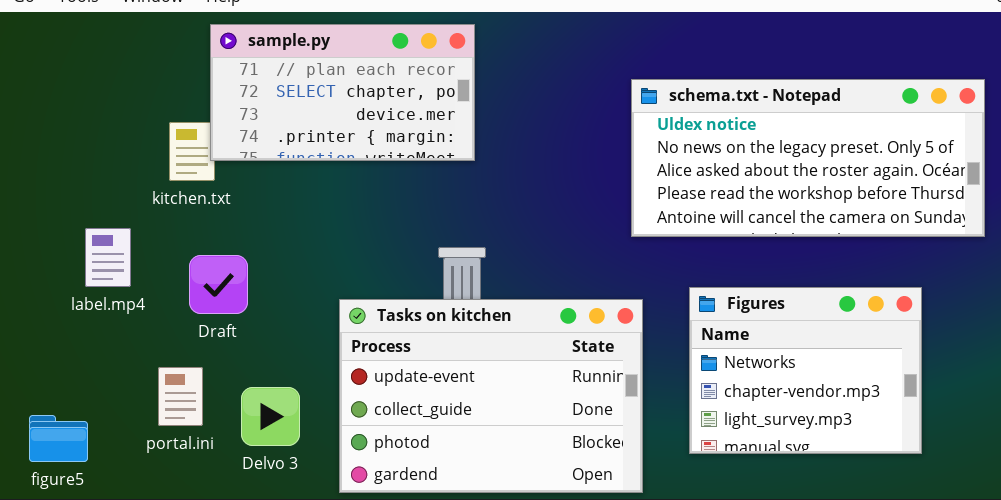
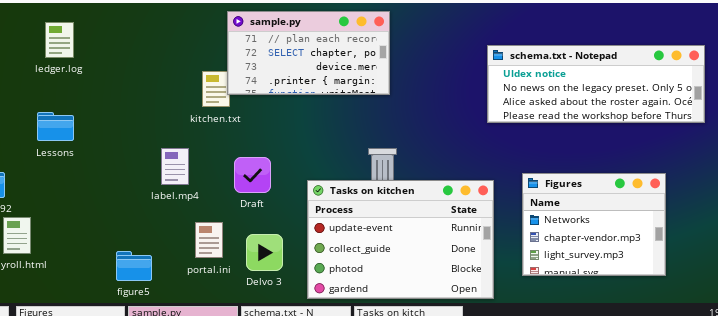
schema.txt - Notepad: [631,79,985,237] -> [487,45,705,123], resized
label.mp4: [85,228,131,287] -> [161,148,189,185], moved
Draft: [189,255,248,314] -> [234,157,271,193], moved

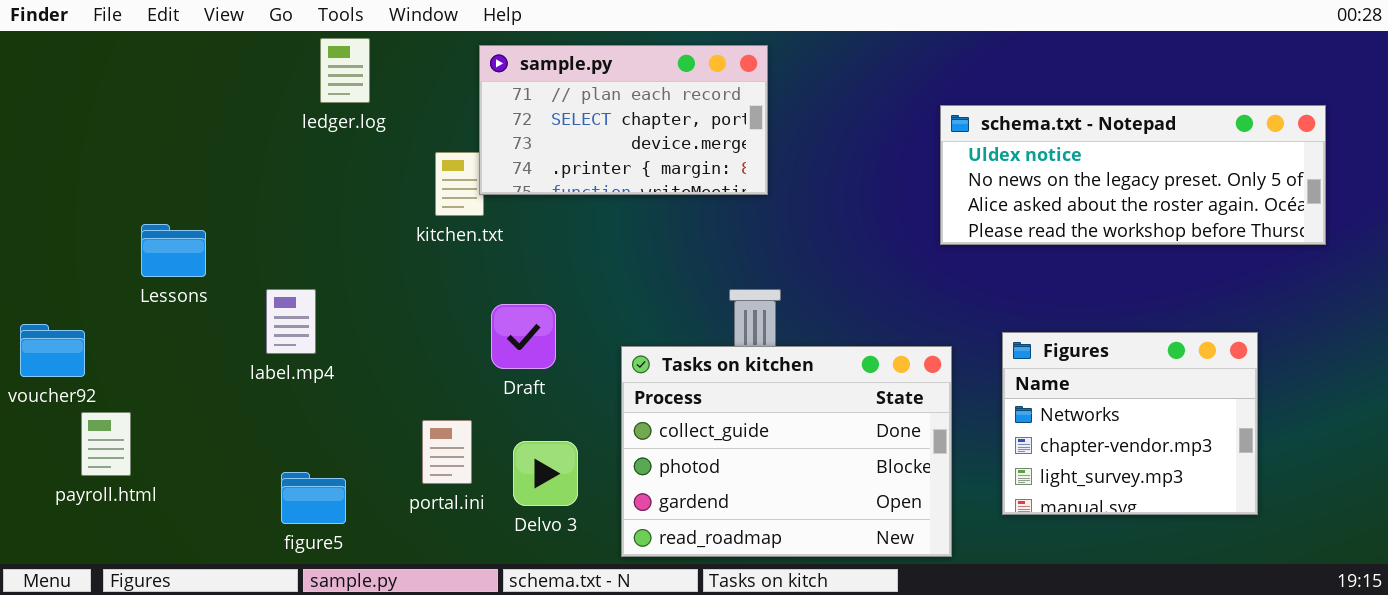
ledger.log: [45,22,74,58] -> [320,38,370,103], moved
label.mp4: [161,148,189,185] -> [266,289,316,354], moved
Tasks on kitchen: [307,180,494,299] -> [621,346,952,557], scrolled down 1 row

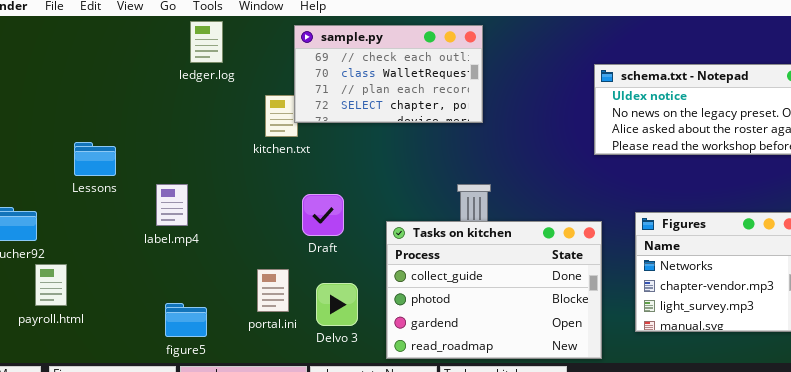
sample.py: [479,45,768,195] -> [294,25,483,123], scrolled up 2 rows

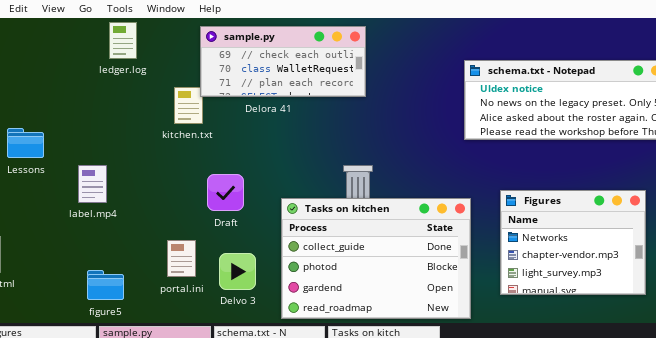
sample.py: [294,25,483,123] -> [200,26,366,97], resized

